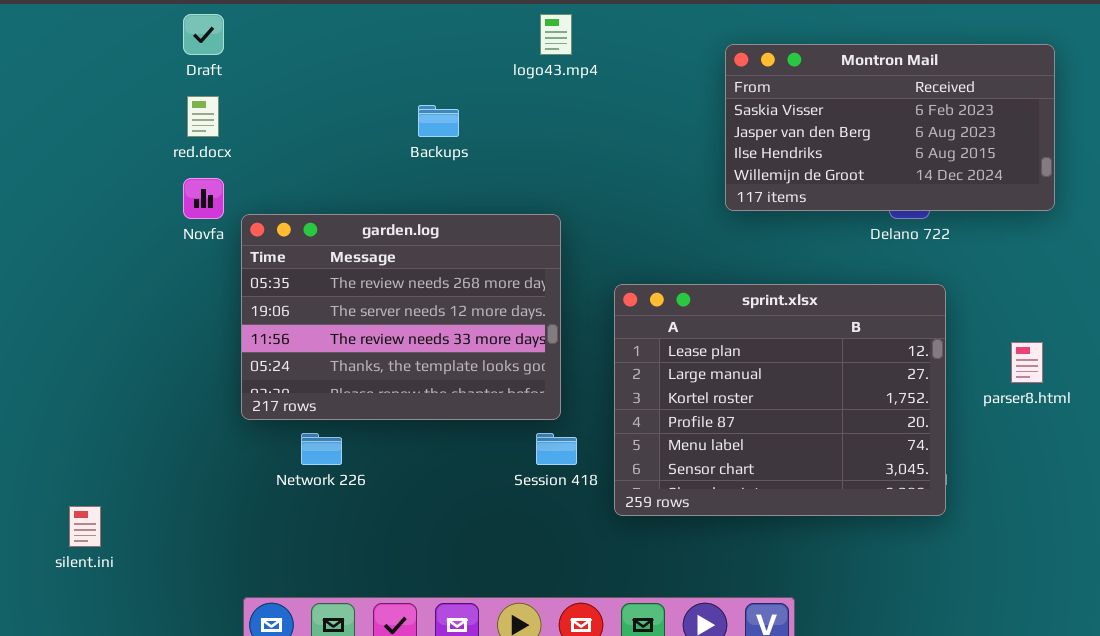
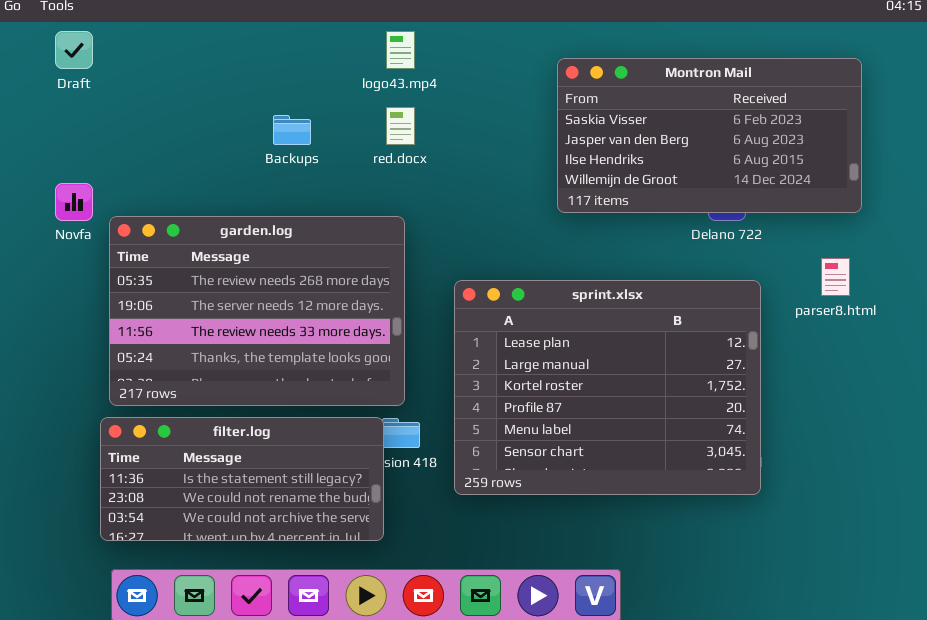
red.docx: [187,96,219,137] -> [386,107,415,145], moved
parser8.html: [1011,342,1043,383] -> [821,258,850,296], moved
filter.log: none -> [100,417,384,541], opened

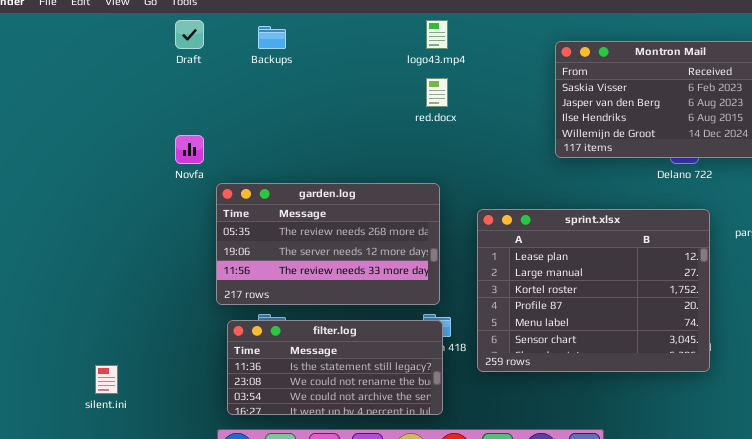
Backups: [273,115,311,145] -> [258,26,286,49], moved
garden.log: [109,216,405,406] -> [216,183,440,305], resized
filter.log: [100,417,384,541] -> [227,320,443,415], moved

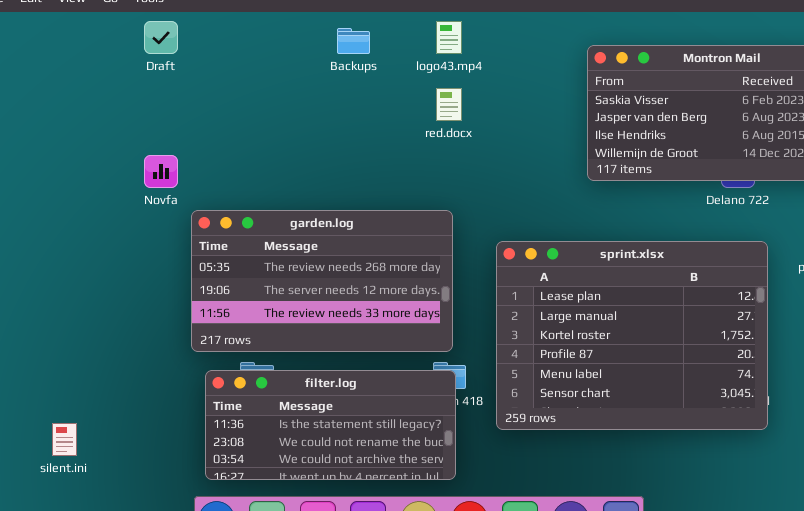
Backups: [258,26,286,49] -> [337,28,370,54], moved

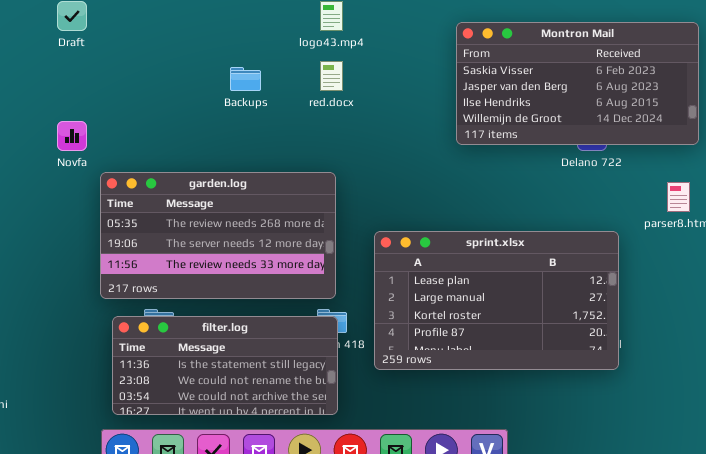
Backups: [337,28,370,54] -> [230,67,261,91], moved
sprint.xlsx: [496,241,768,430] -> [374,231,619,370], resized

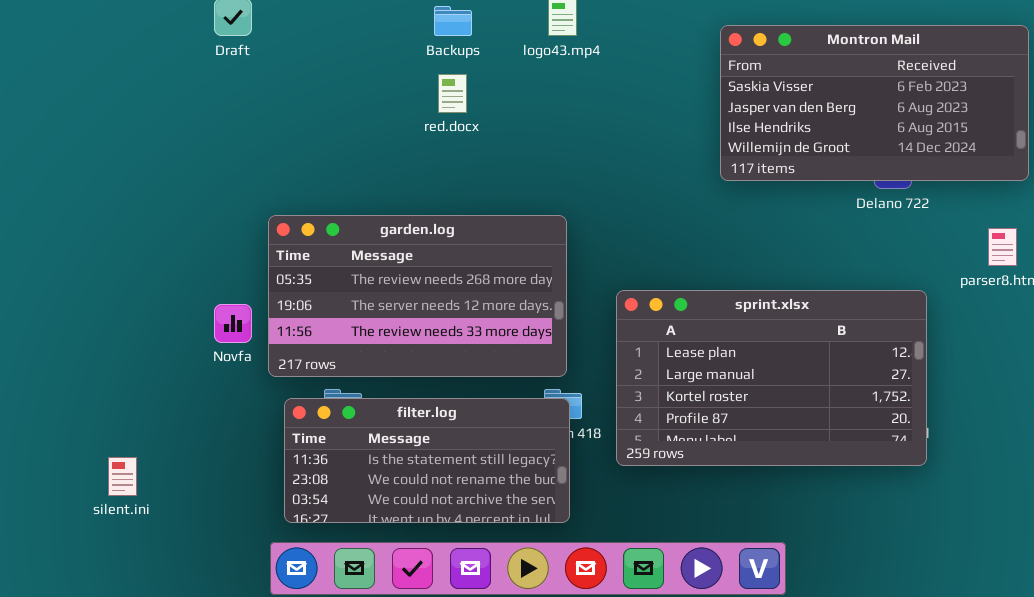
red.docx: [320,61,343,91] -> [438,74,467,113], moved
Backups: [230,67,261,91] -> [434,6,472,36], moved
Novfa: [57,121,87,151] -> [214,304,252,343], moved

